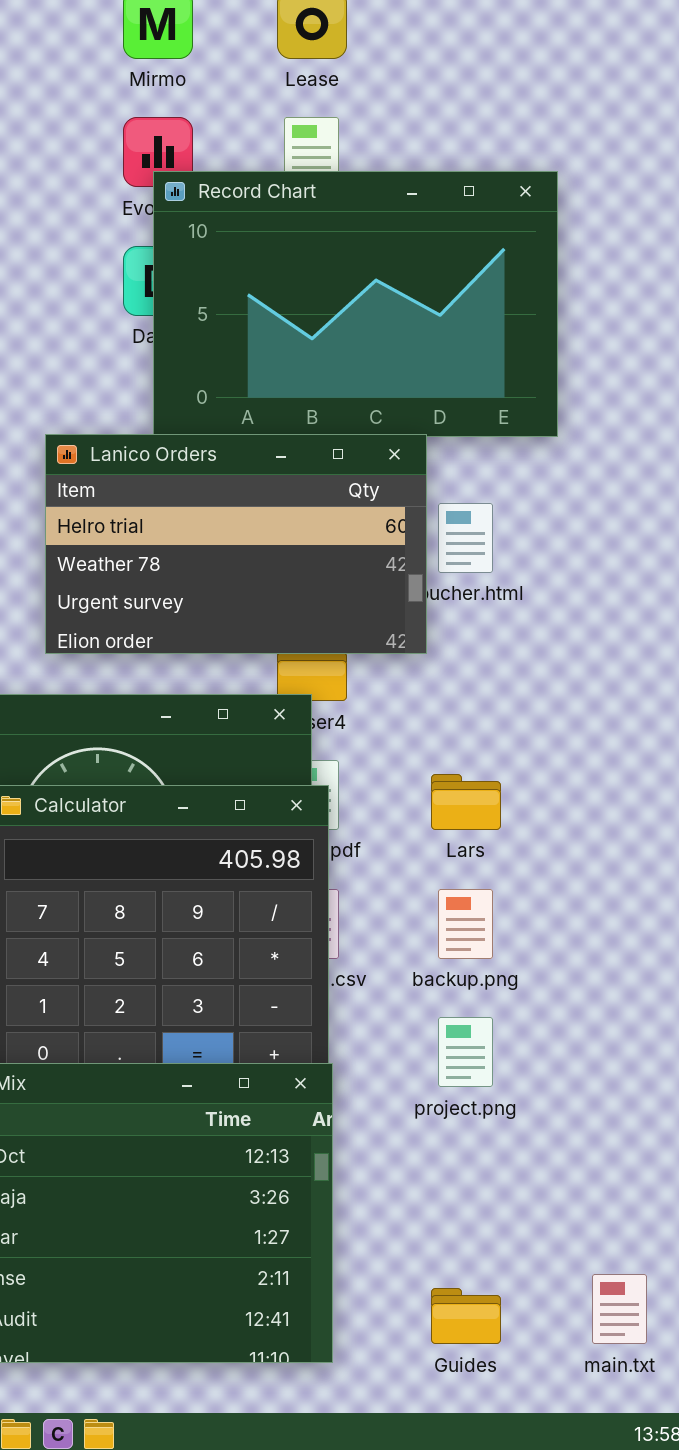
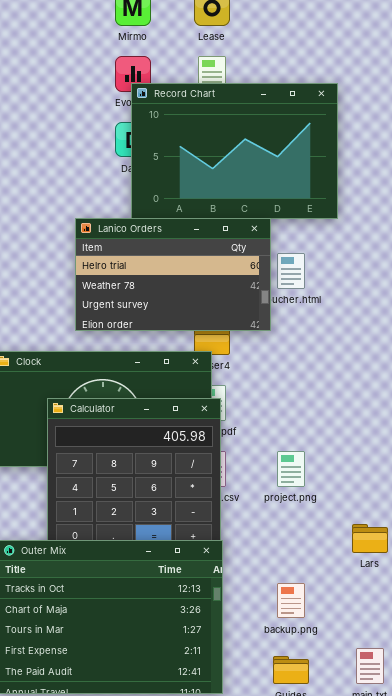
Lars: [431,774,501,830] -> [352,524,388,553], moved
backup.png: [438,889,493,959] -> [277,583,305,618], moved
project.png: [438,1017,493,1087] -> [277,451,305,487], moved

